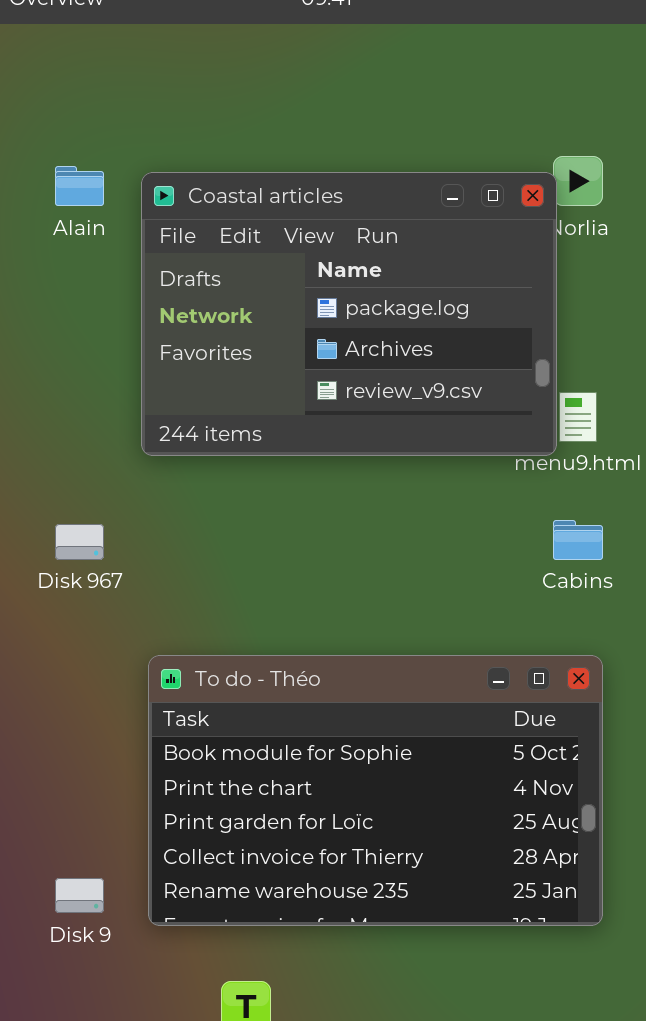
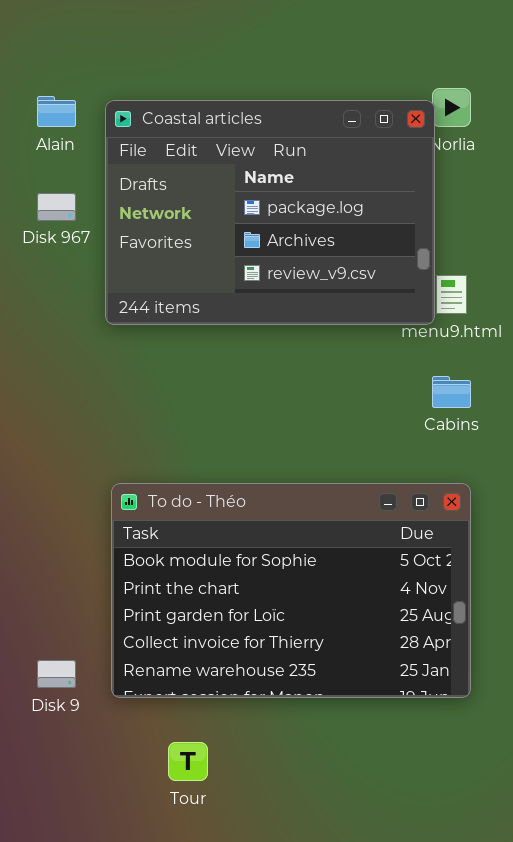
Disk 967: [55,524,104,560] -> [37,193,76,221], moved

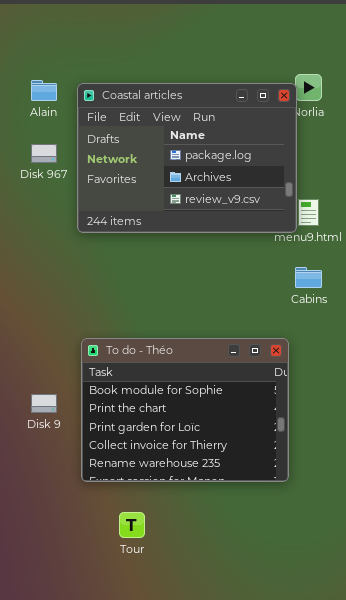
To do - Théo: [111,483,471,698] -> [81,338,289,482], resized
Disk 9: [37,660,76,688] -> [31,394,57,413], moved

